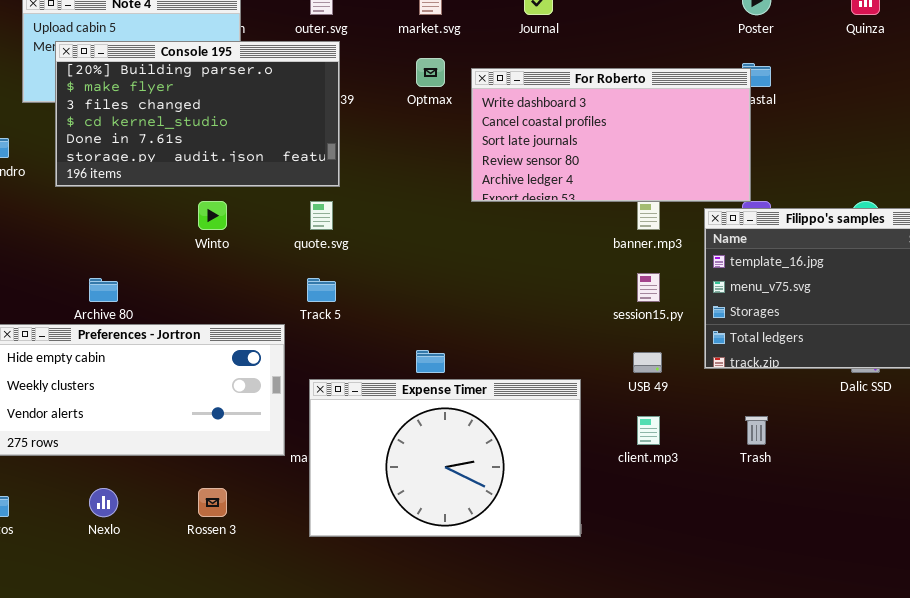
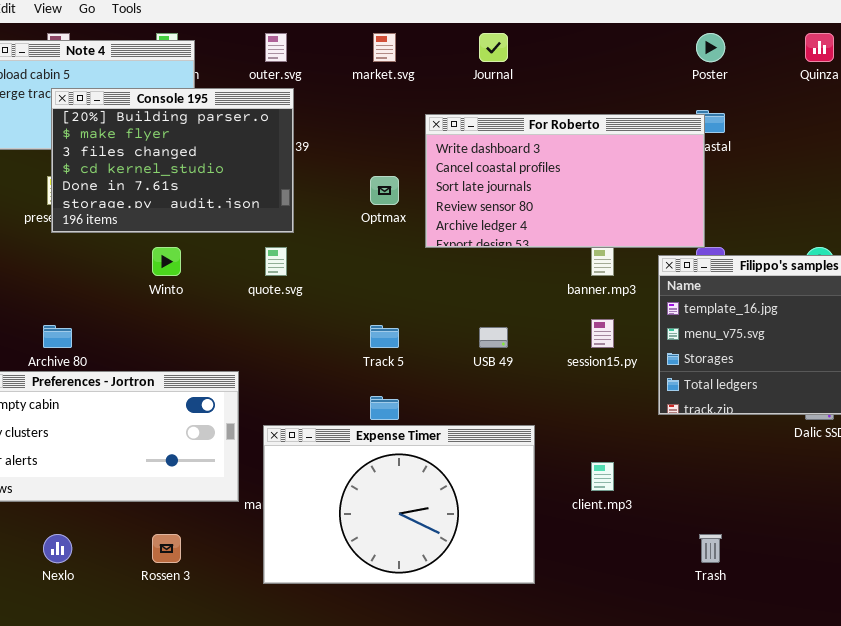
Console 195: [55,41,340,187] -> [51,88,294,233], resized
Optmax: [416,58,445,87] -> [370,176,399,205], moved
Track 5: [307,278,336,302] -> [370,325,399,348], moved
USB 49: [633,352,662,373] -> [479,327,508,348], moved
Trash: [745,416,768,445] -> [699,534,722,563], moved

